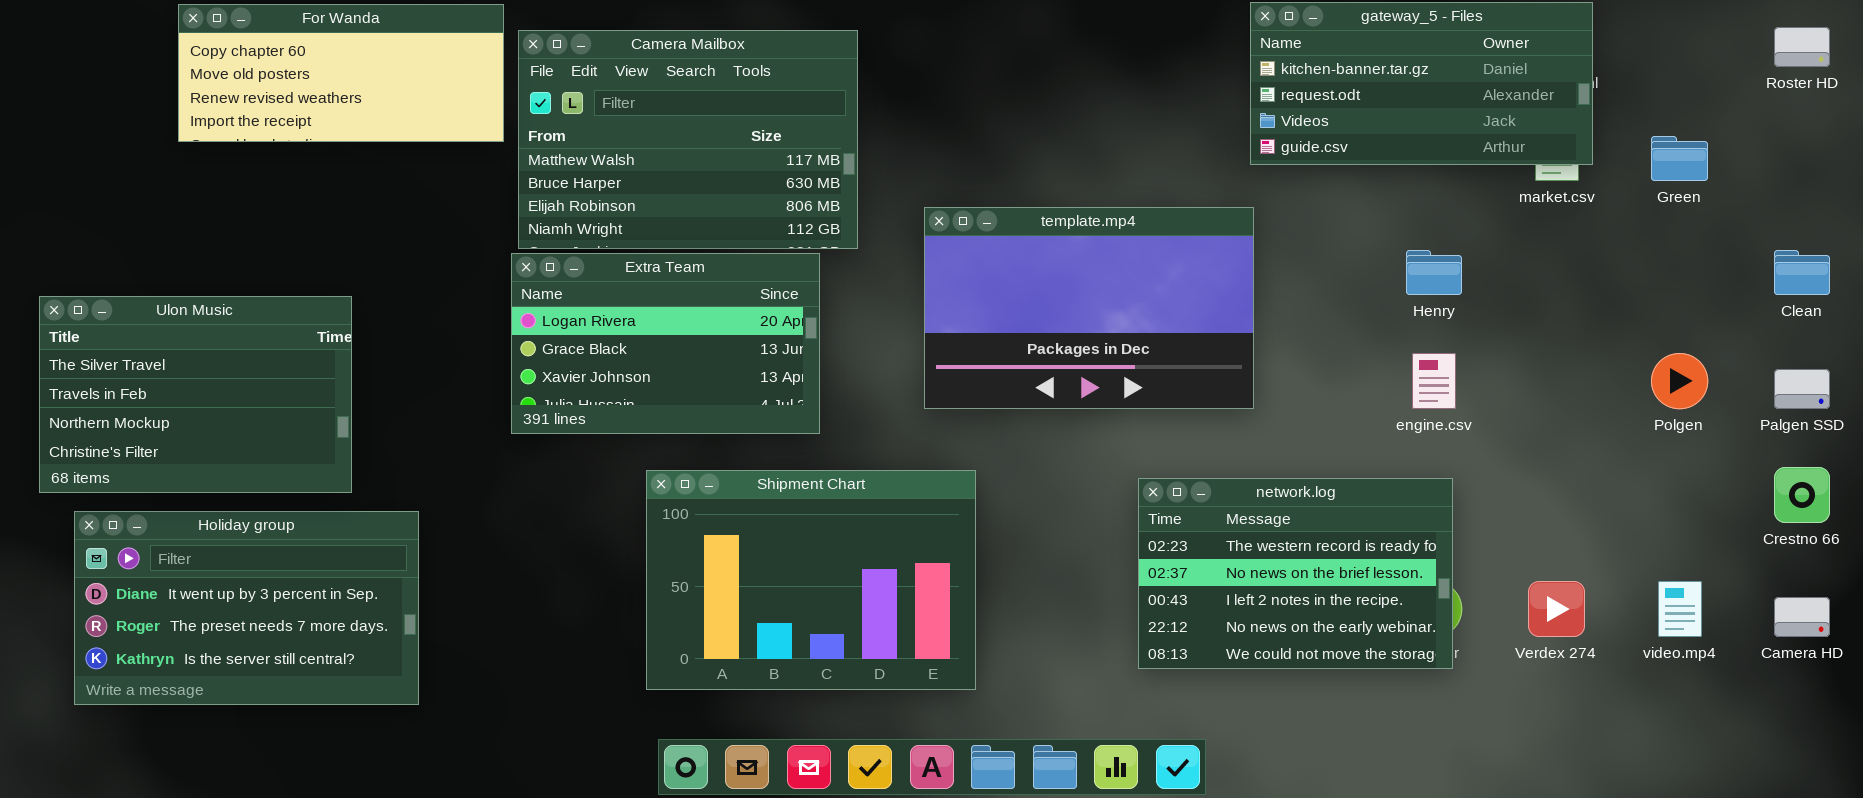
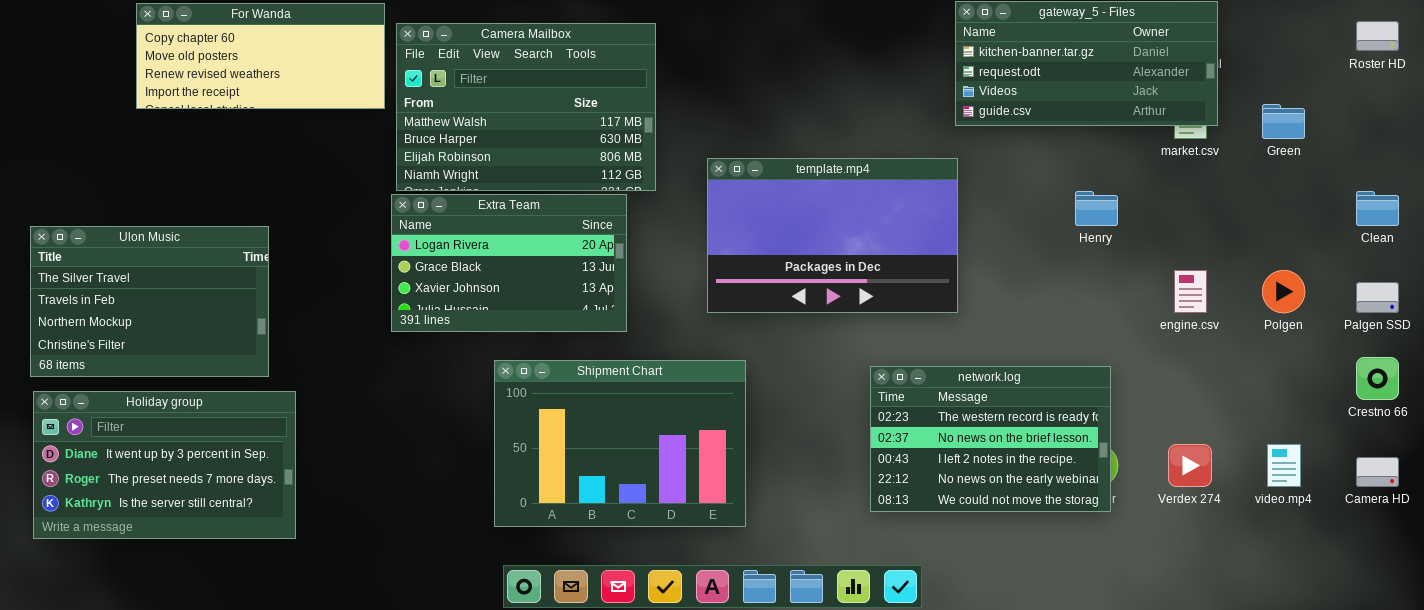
engine.csv: [1412,353,1456,409] -> [1174,270,1207,313], moved
Holiday group: [74,511,419,705] -> [33,391,296,539], moved

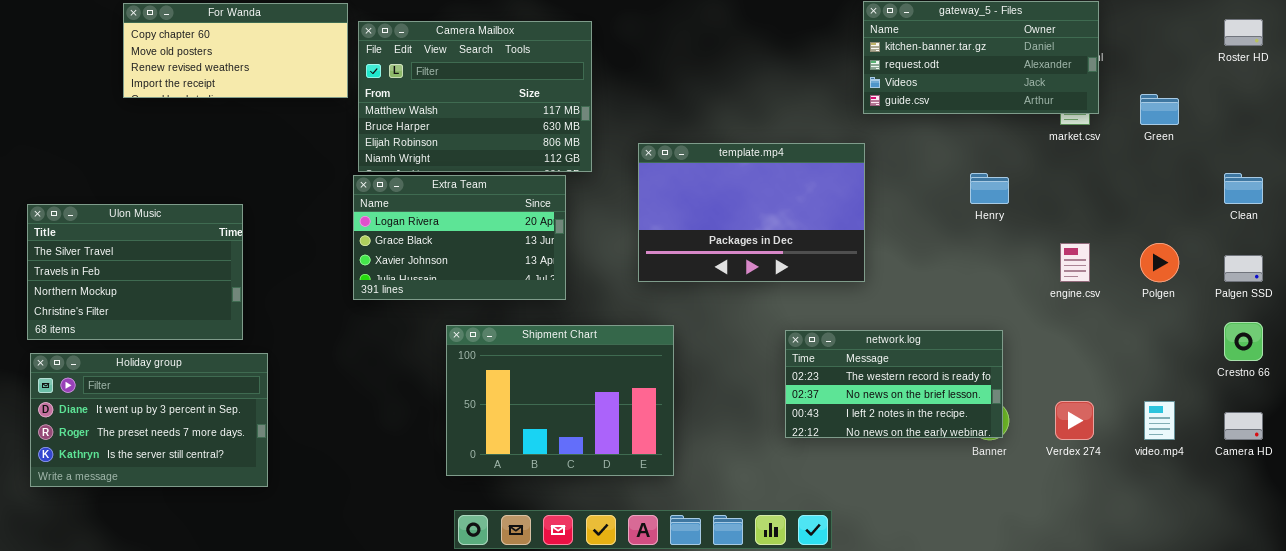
network.log: [870,366,1111,512] -> [785,330,1003,438], resized

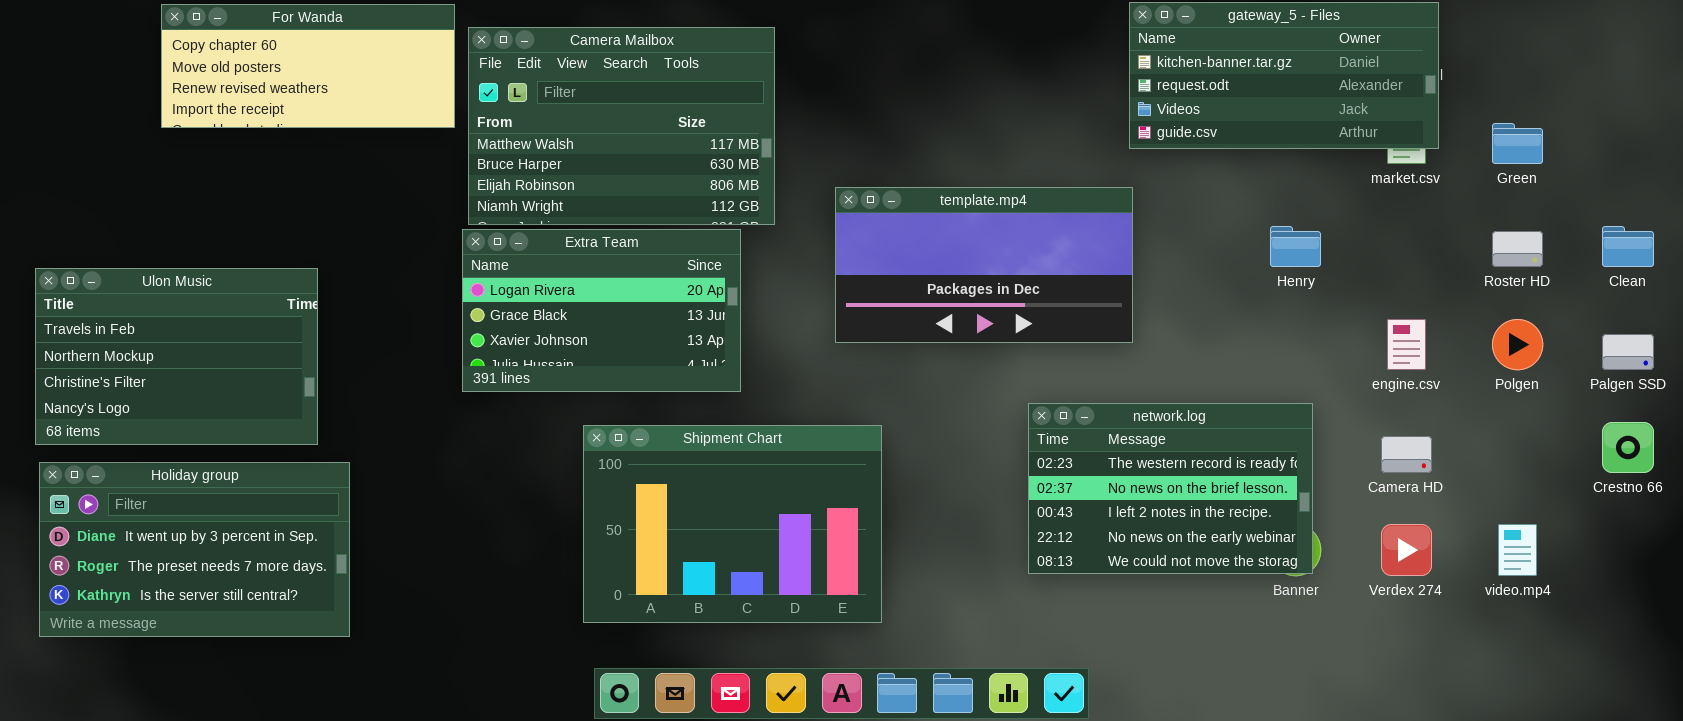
Roster HD: [1224,19,1263,46] -> [1492,231,1543,267], moved
template.mp4: [638,143,865,282] -> [835,187,1133,343], resized
Ulon Music: [27,204,243,340] -> [35,268,318,445], scrolled down 1 row
network.log: [785,330,1003,438] -> [1028,403,1313,574], resized
Camera HD: [1224,412,1263,440] -> [1381,436,1432,473], moved

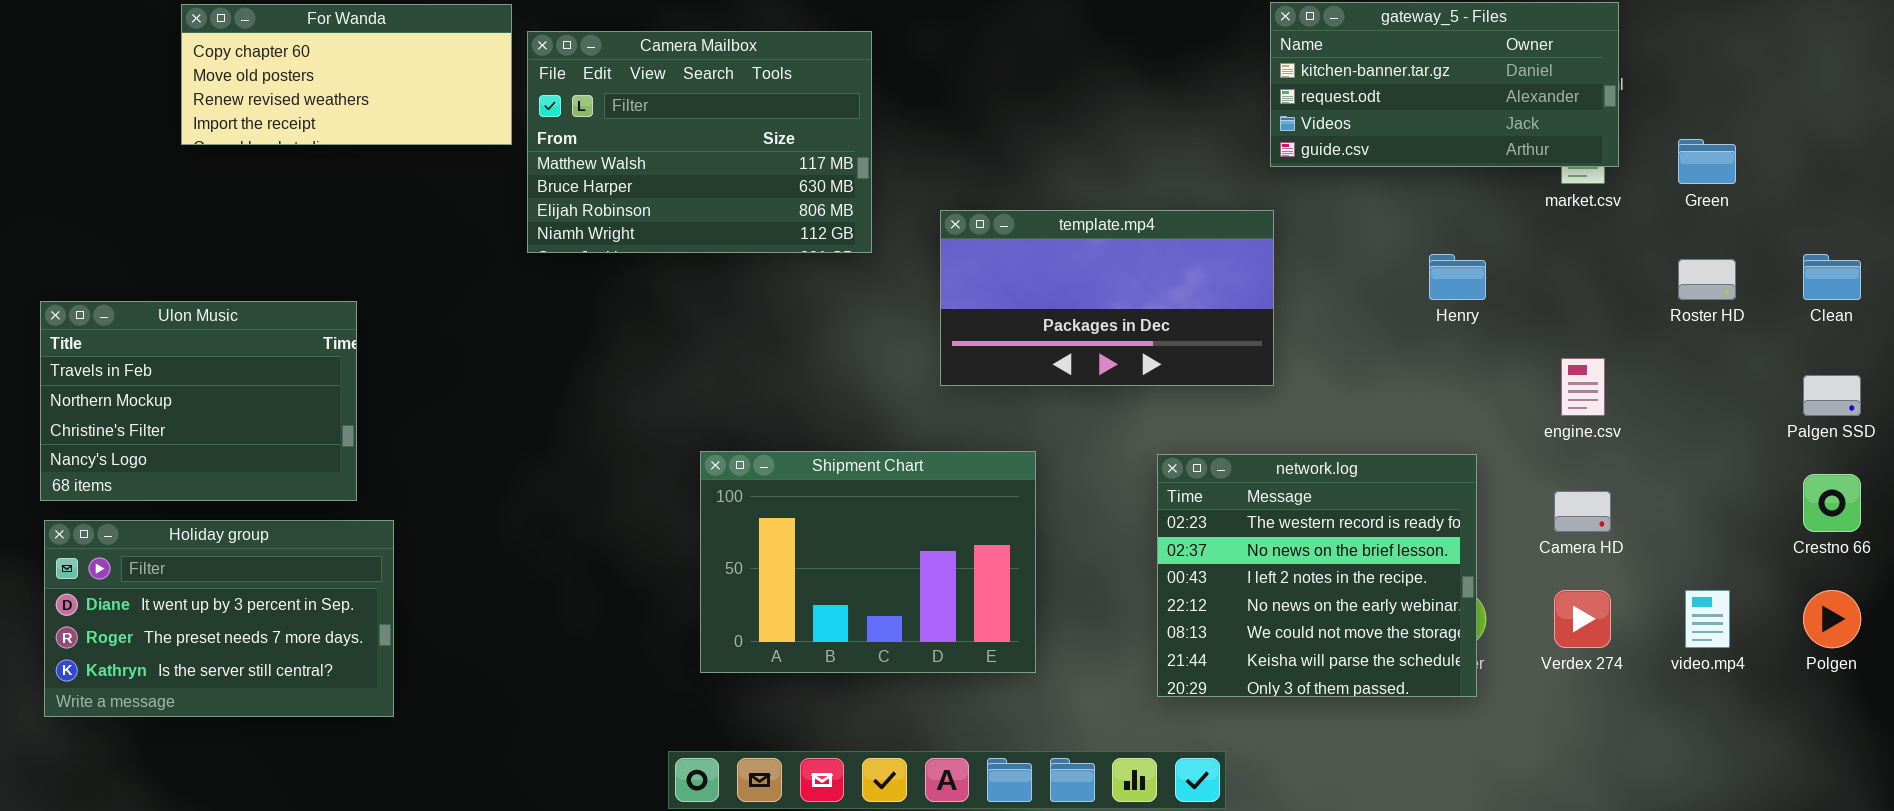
Extra Team: [462,229,741,392] -> none, closed
Polgen: [1492,319,1543,370] -> [1803,590,1861,648], moved
network.log: [1028,403,1313,574] -> [1157,454,1477,697], resized
Shipment Chart: [583,425,882,623] -> [700,451,1036,673], moved

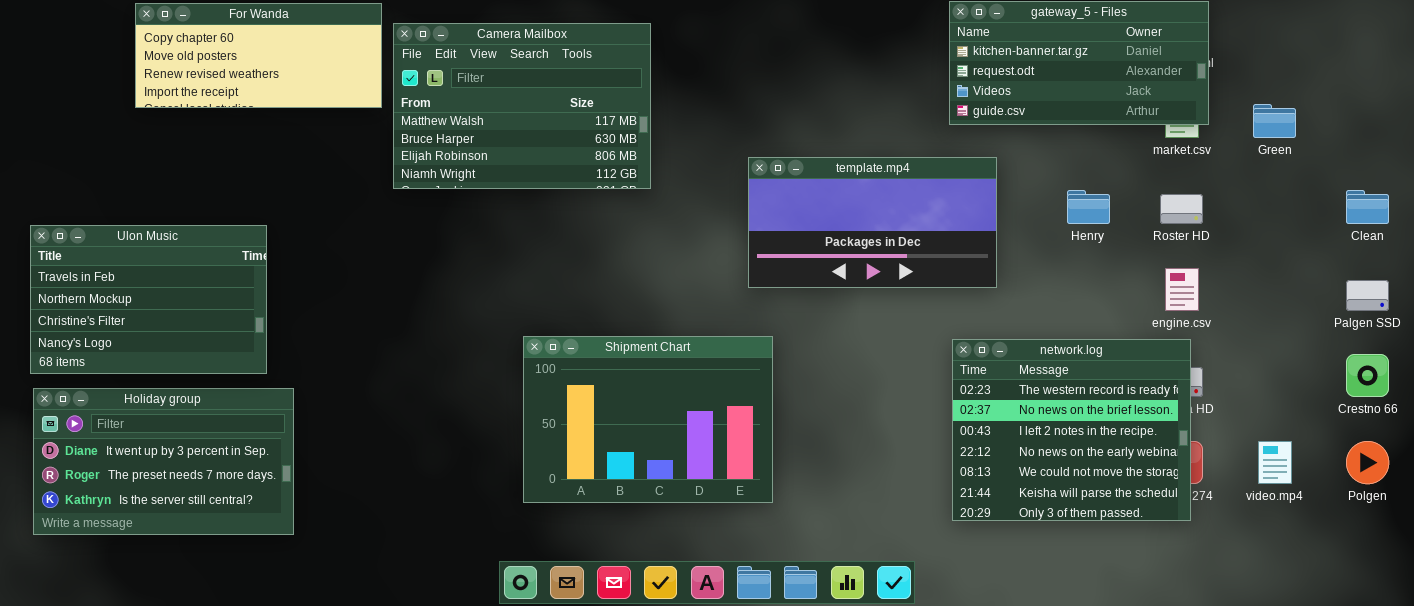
template.mp4: [940,210,1274,386] -> [748,157,997,288], moved
Roster HD: [1678,259,1736,300] -> [1160,194,1203,224], moved
network.log: [1157,454,1477,697] -> [952,339,1191,521], moved

